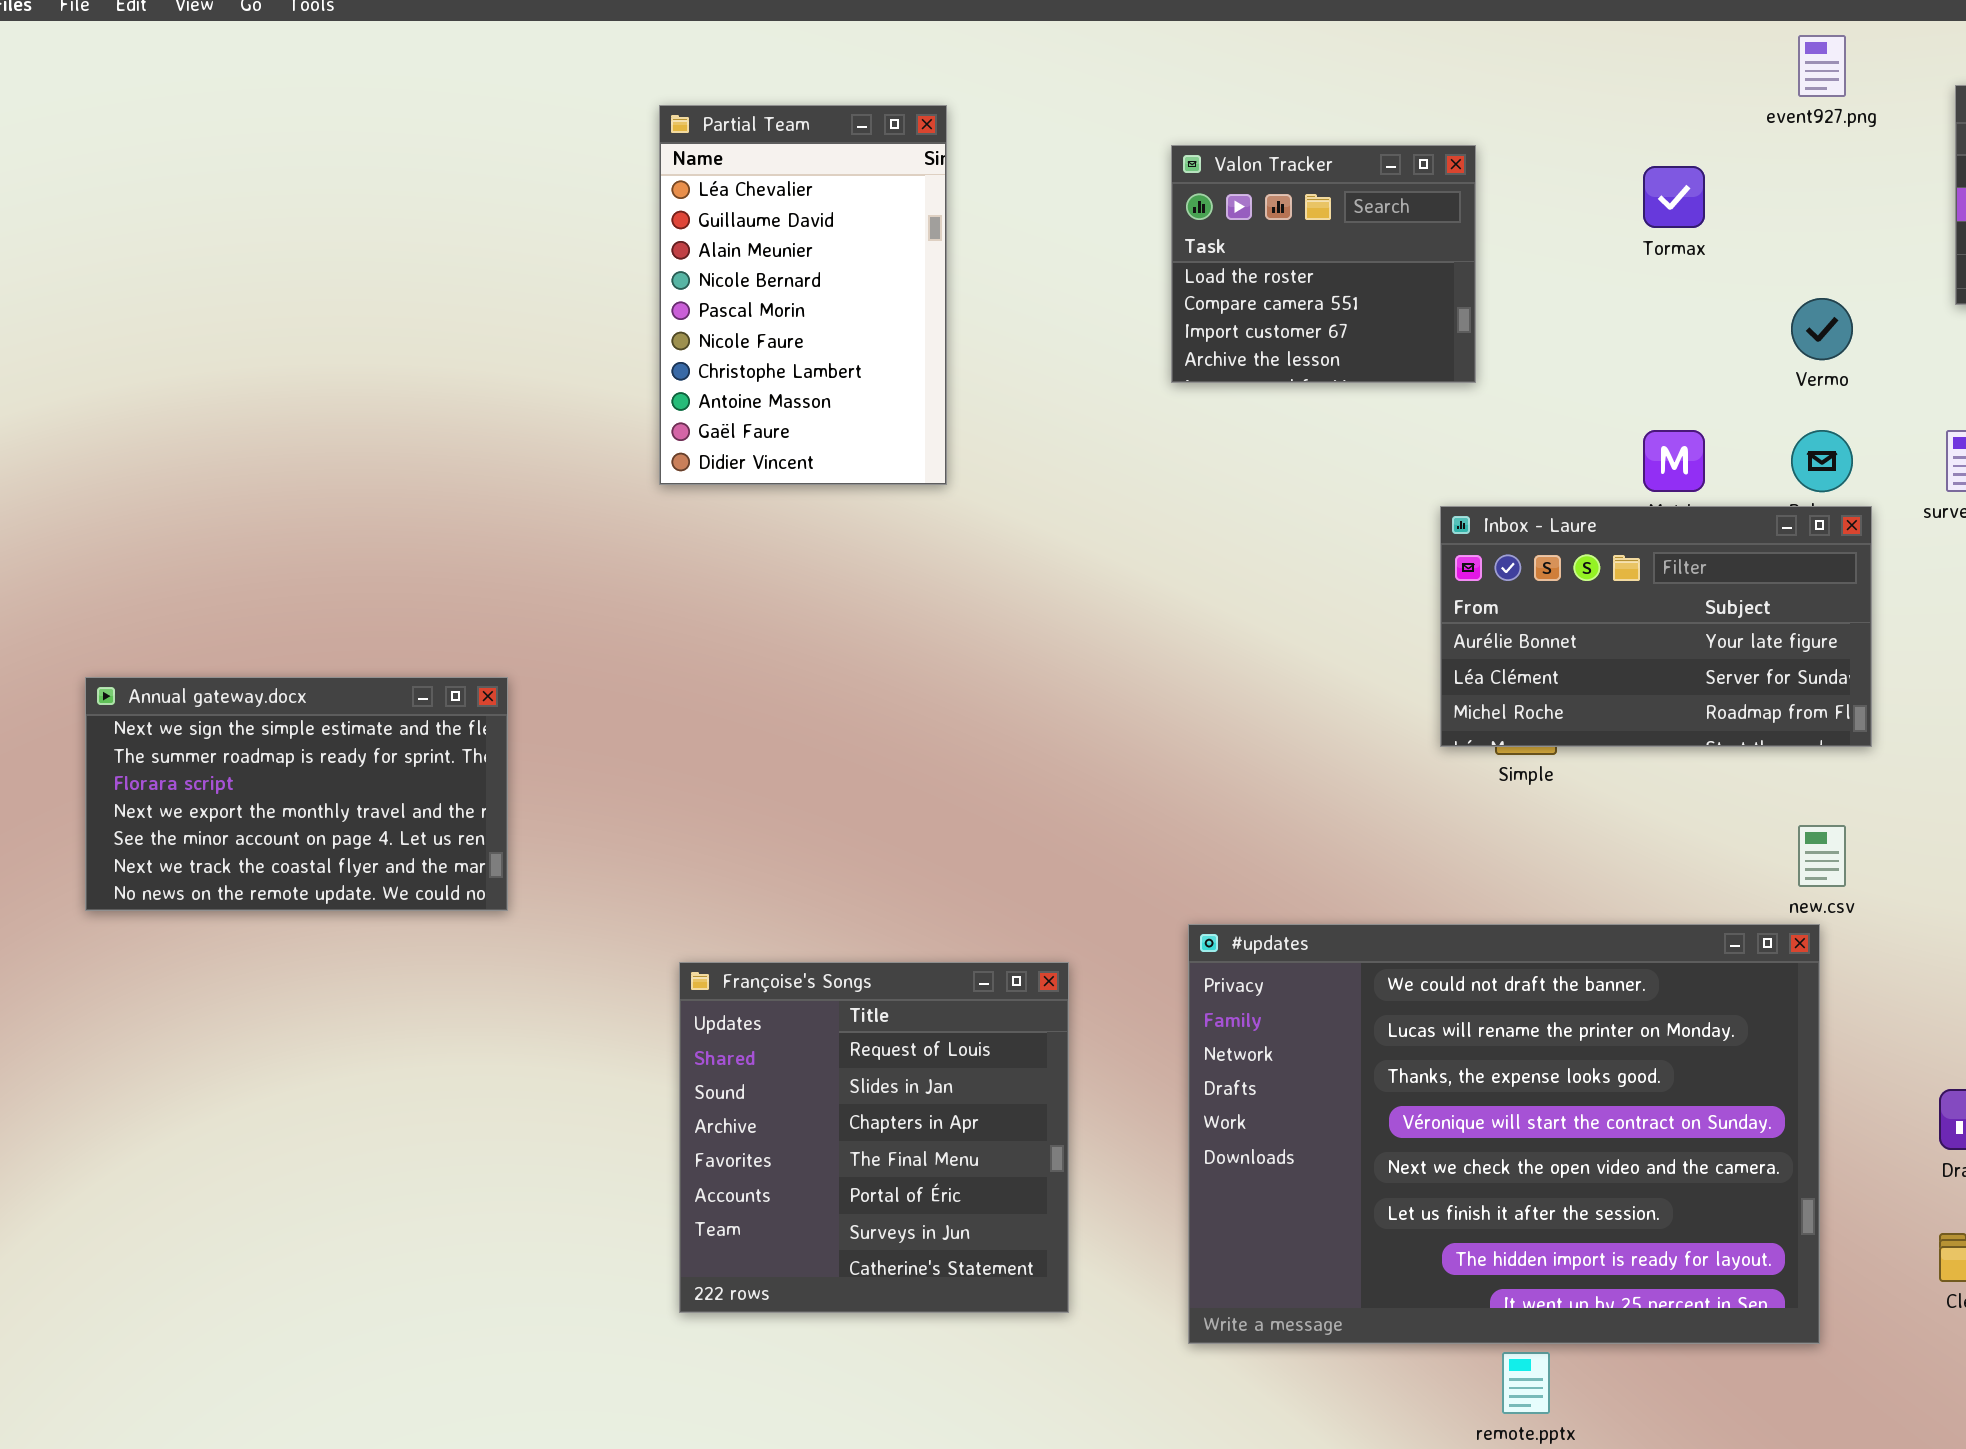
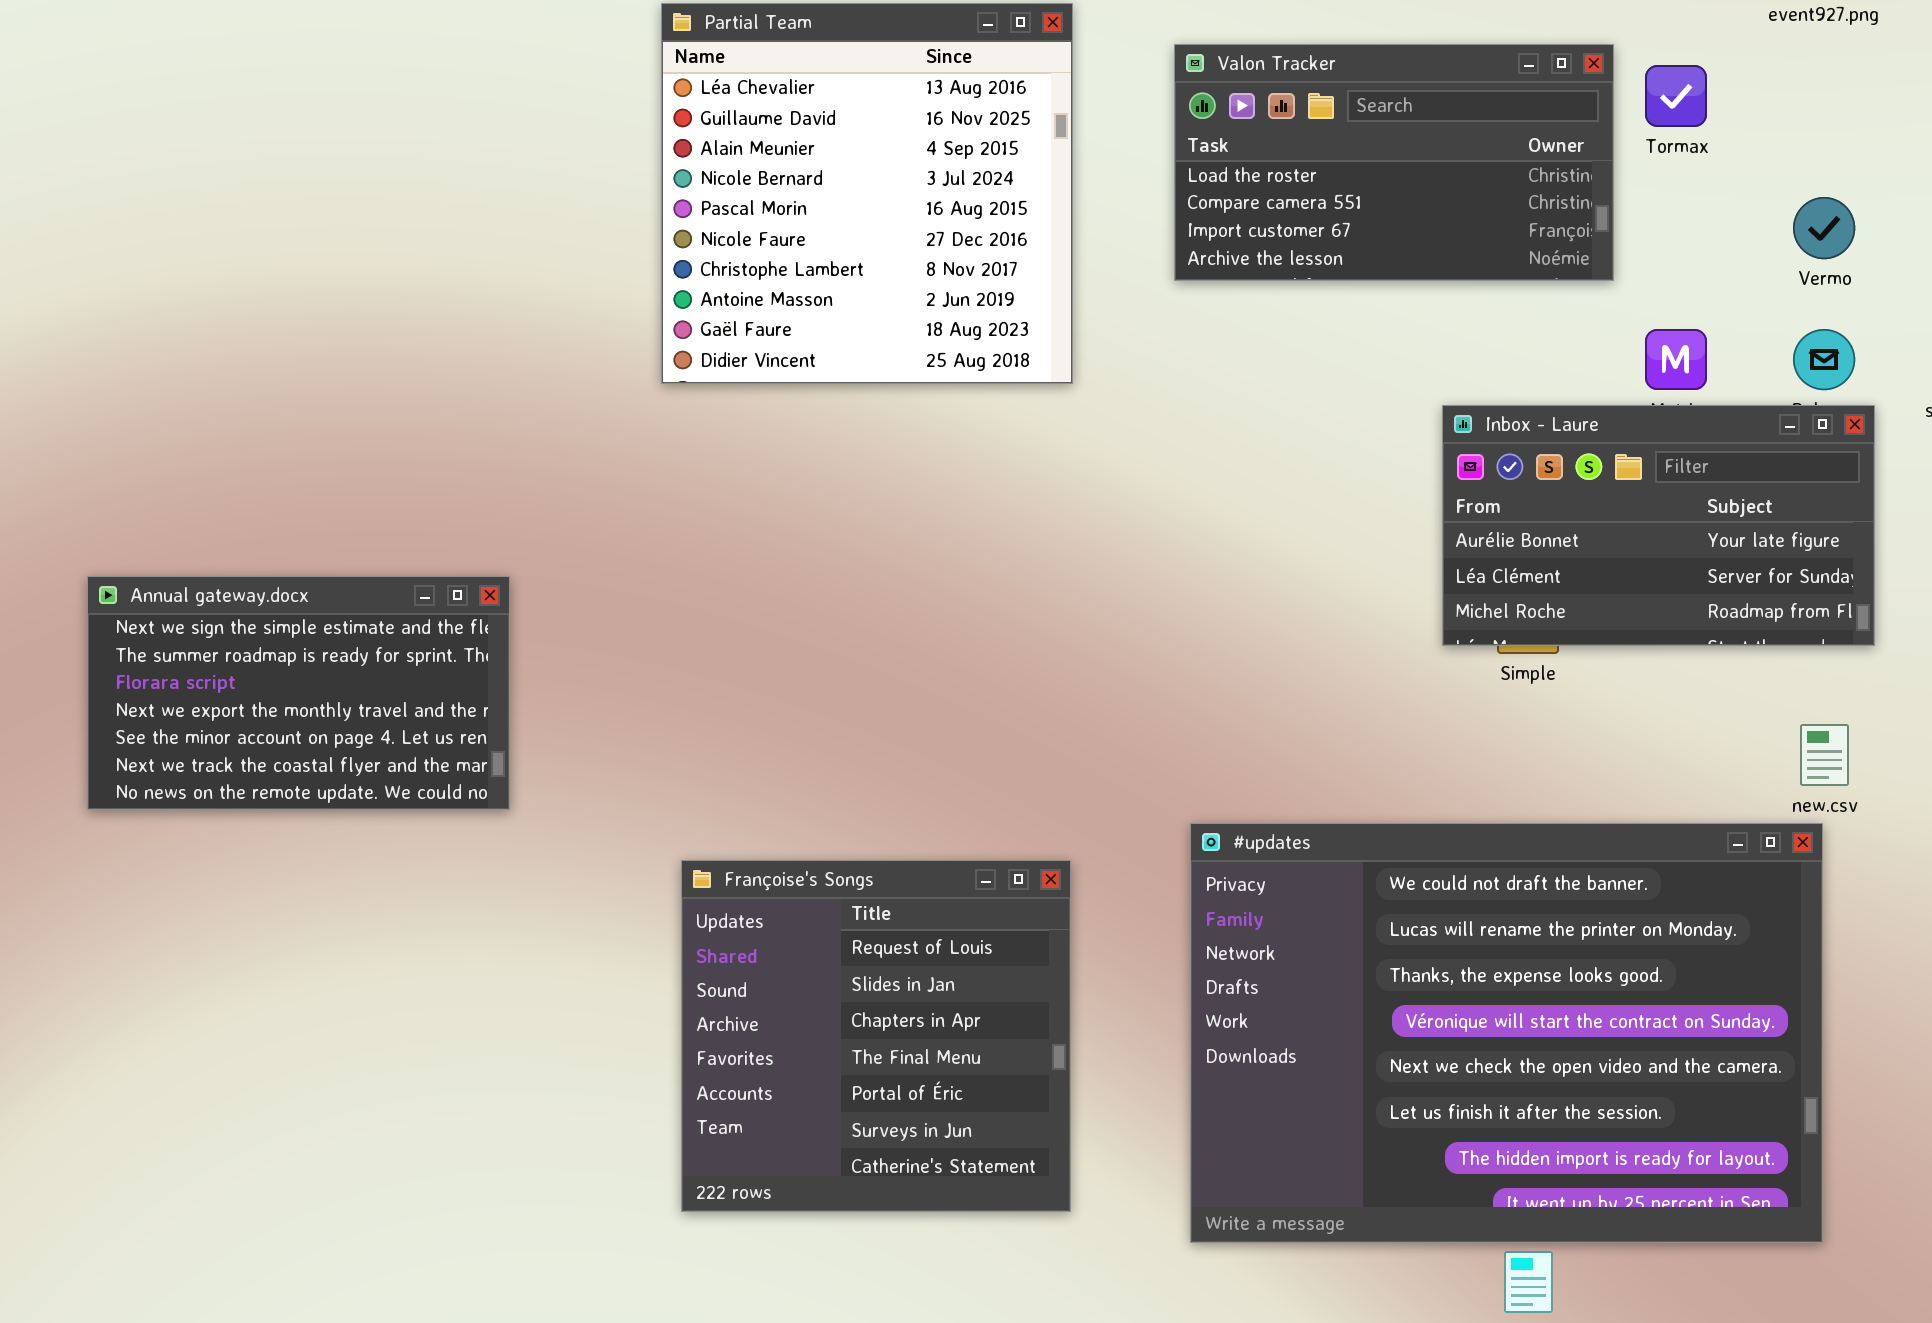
Partial Team: [659,105,947,485] -> [661,3,1073,384], resized
Valon Tracker: [1171,145,1476,383] -> [1174,44,1614,281], resized

